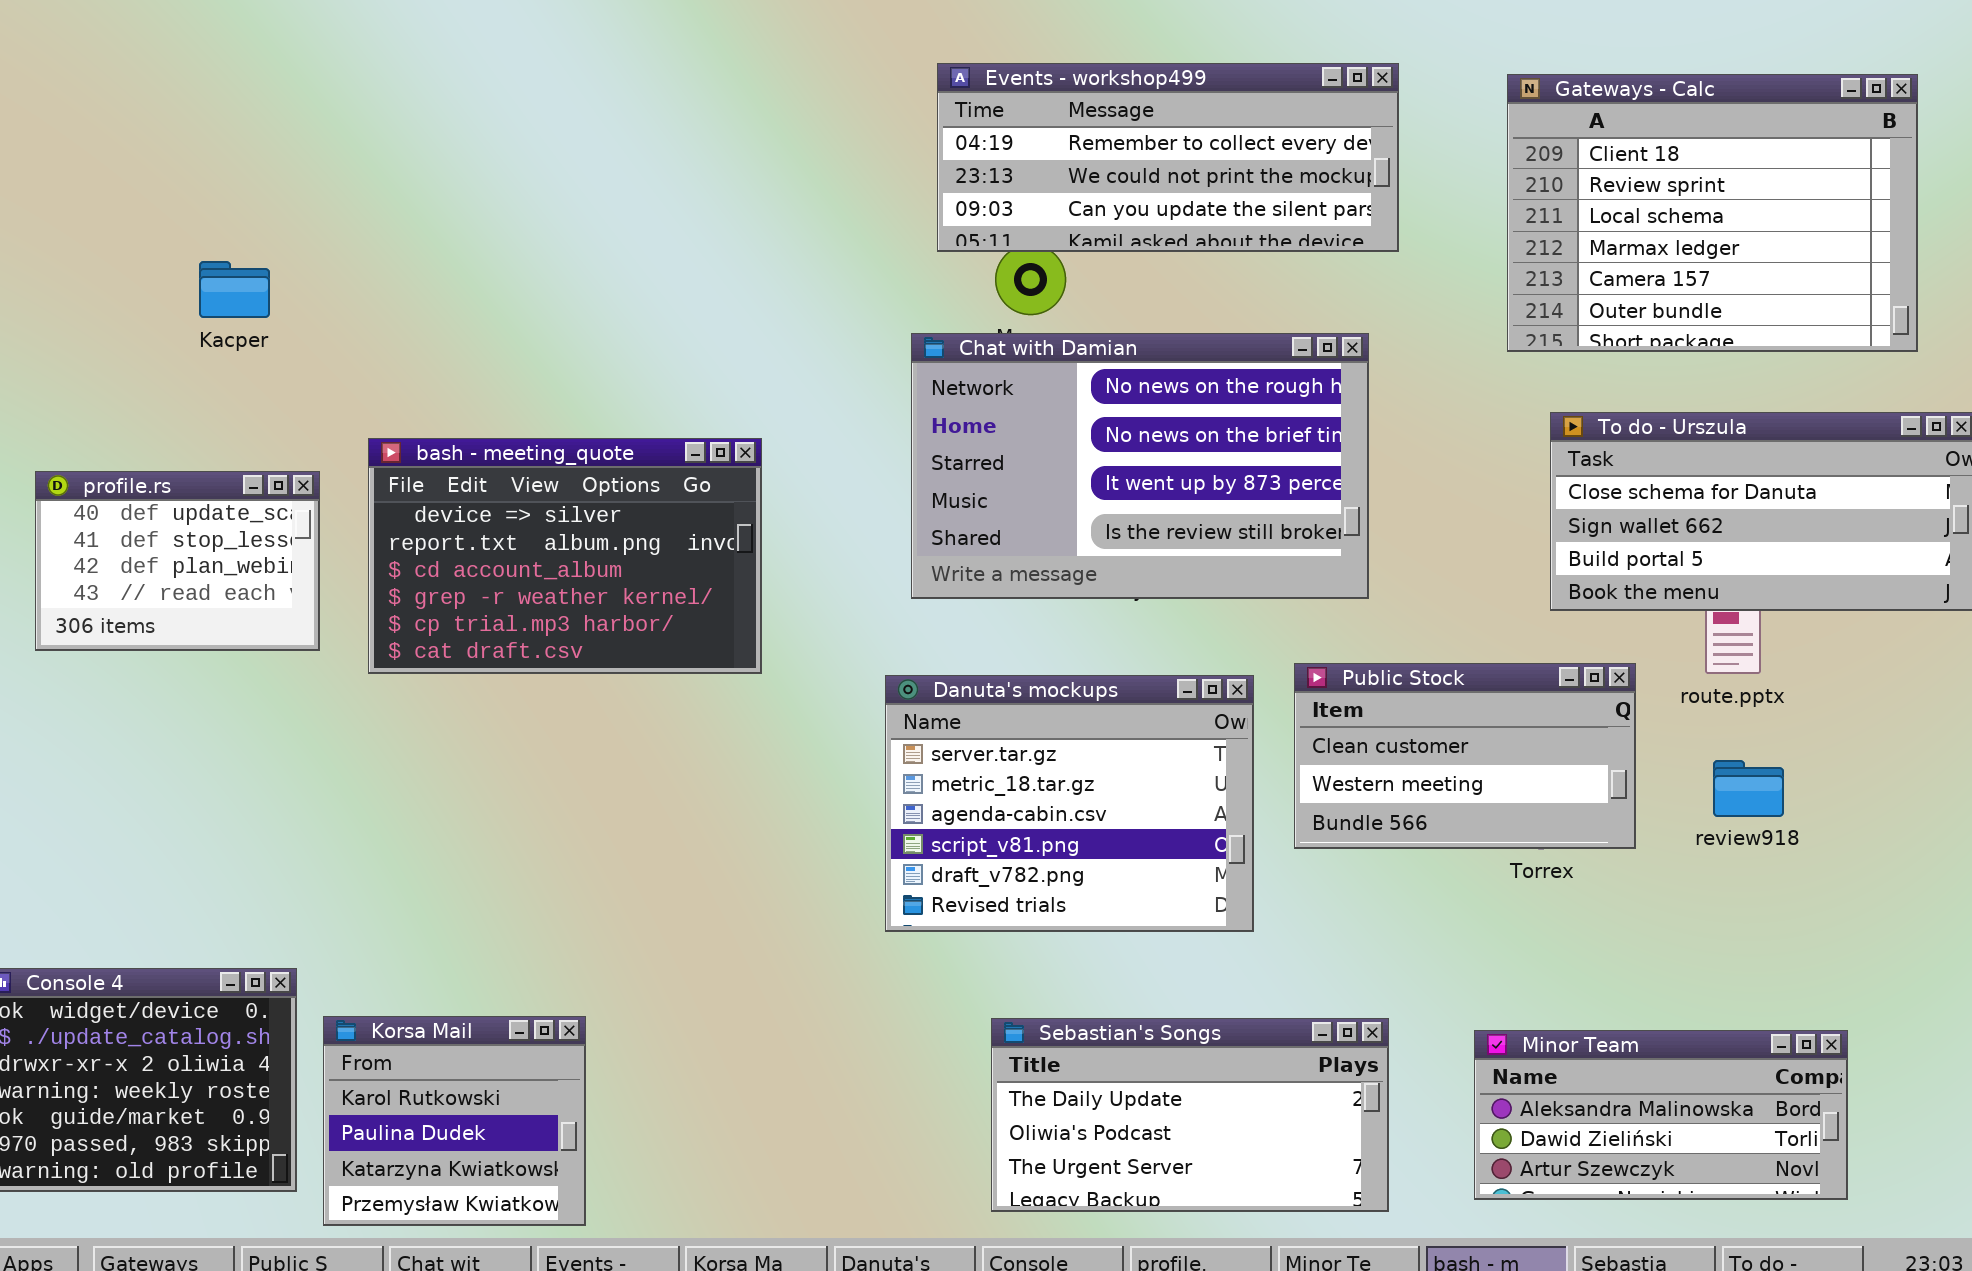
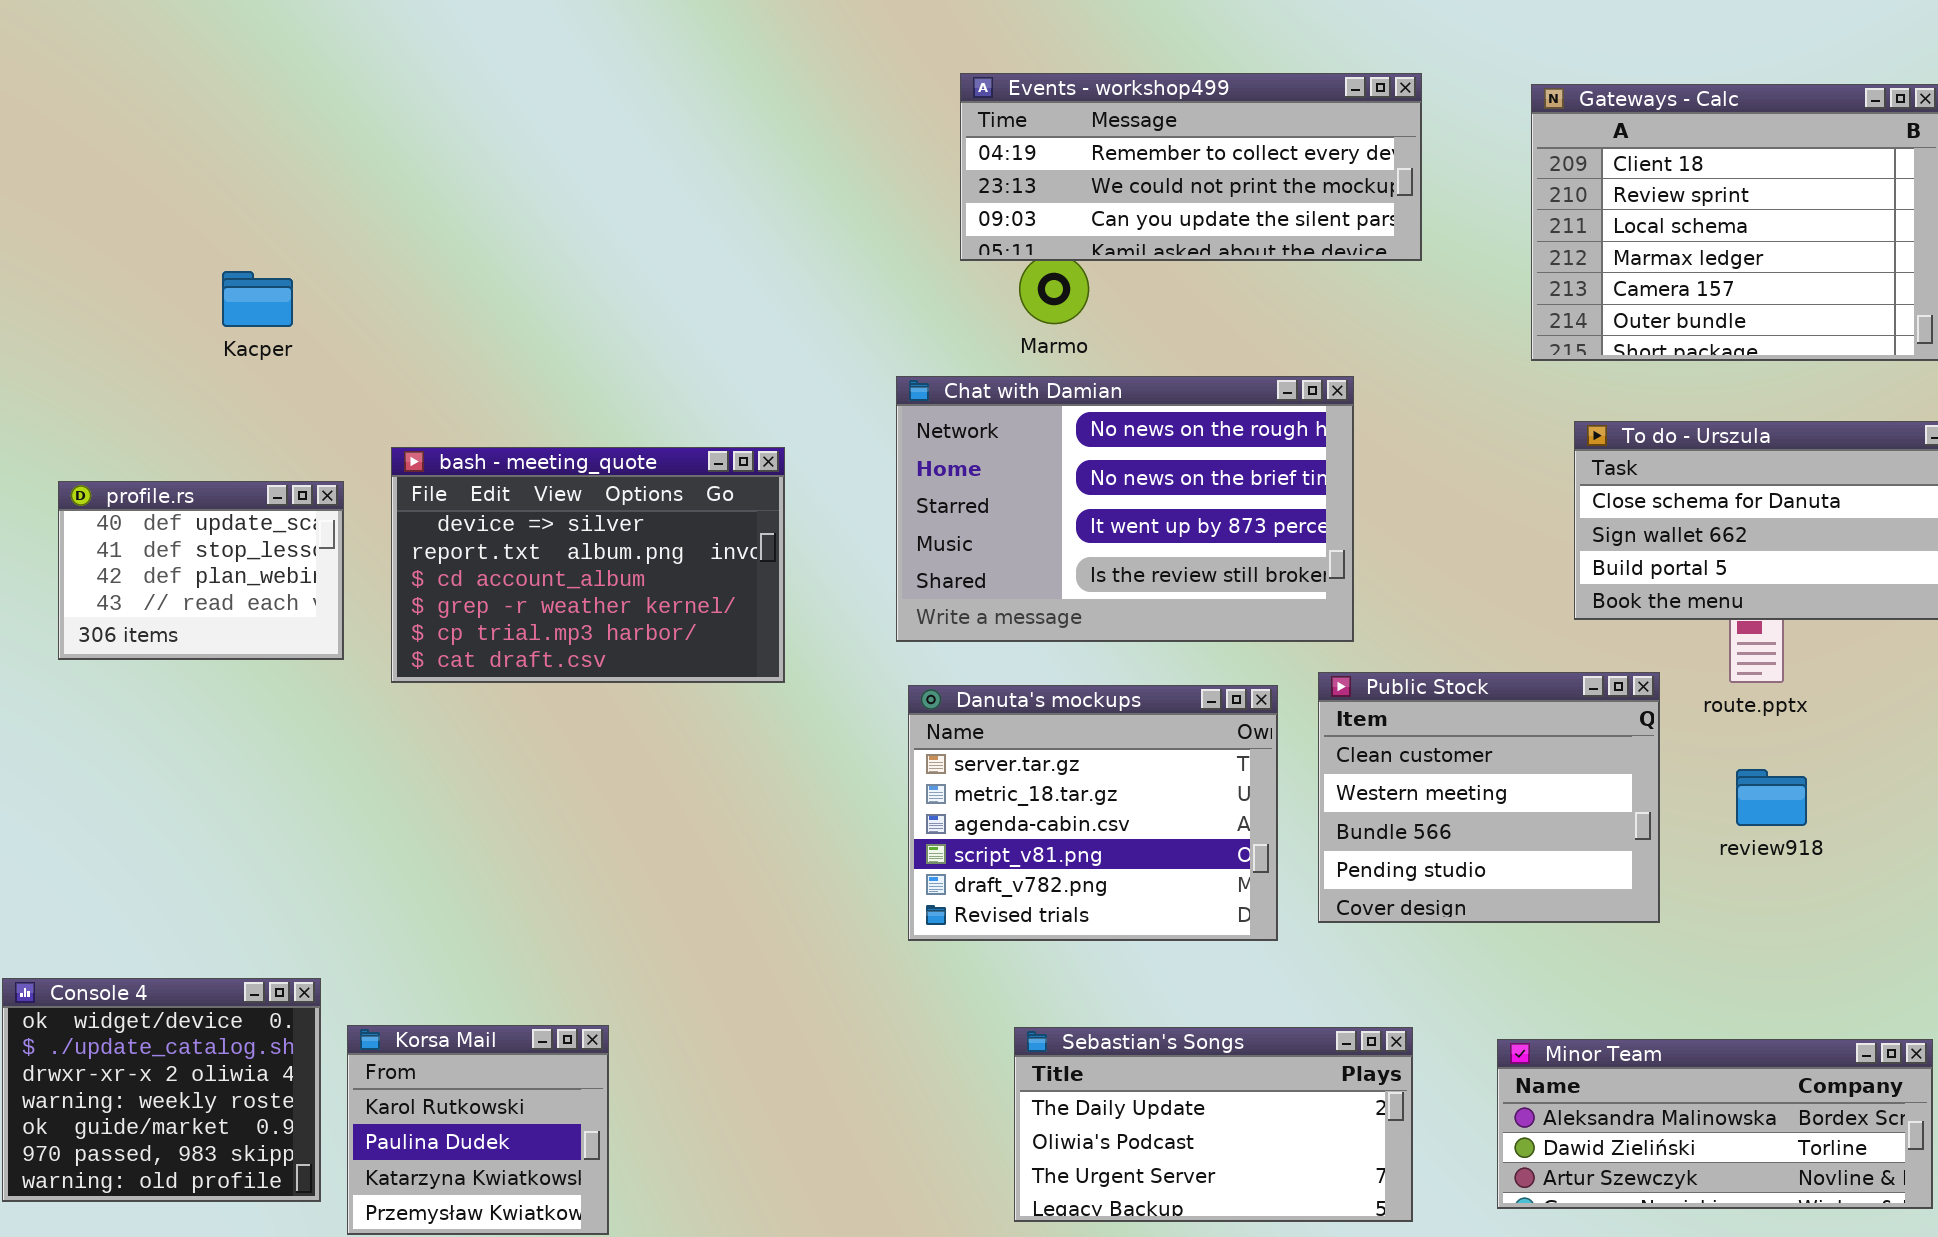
Chat with Damian: [911,333,1369,599] -> [896,376,1354,642], moved
Public Stock: [1294,663,1636,849] -> [1318,672,1660,923], resized
Minor Team: [1474,1030,1848,1200] -> [1497,1039,1933,1209], resized

